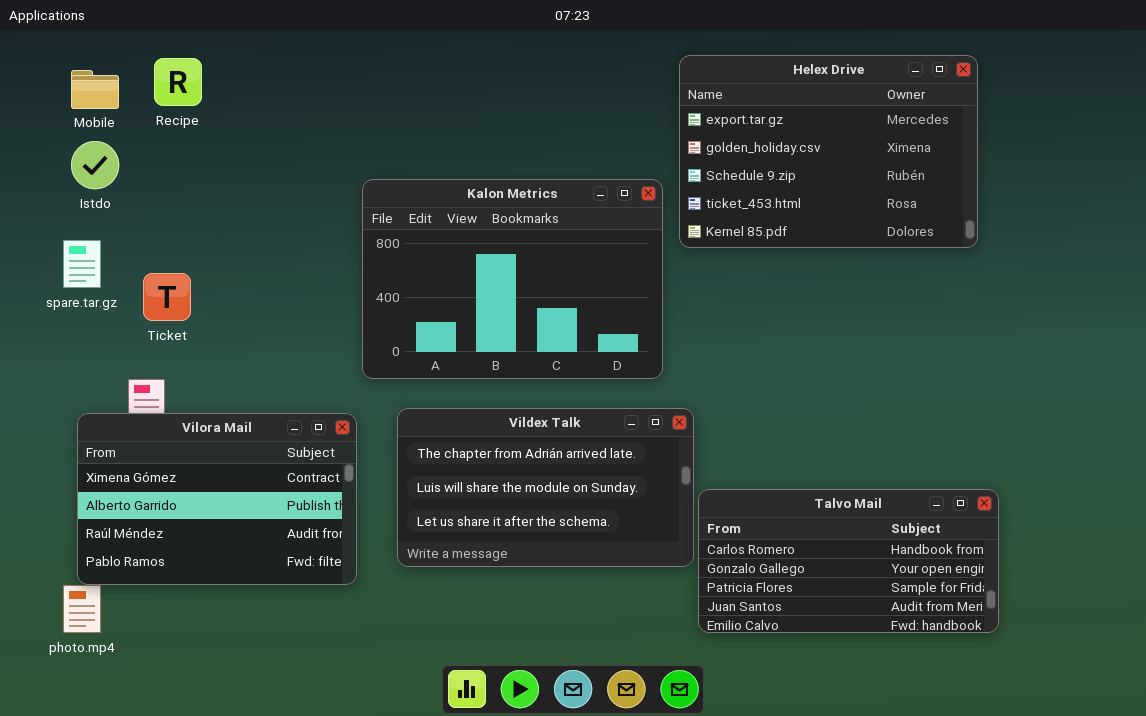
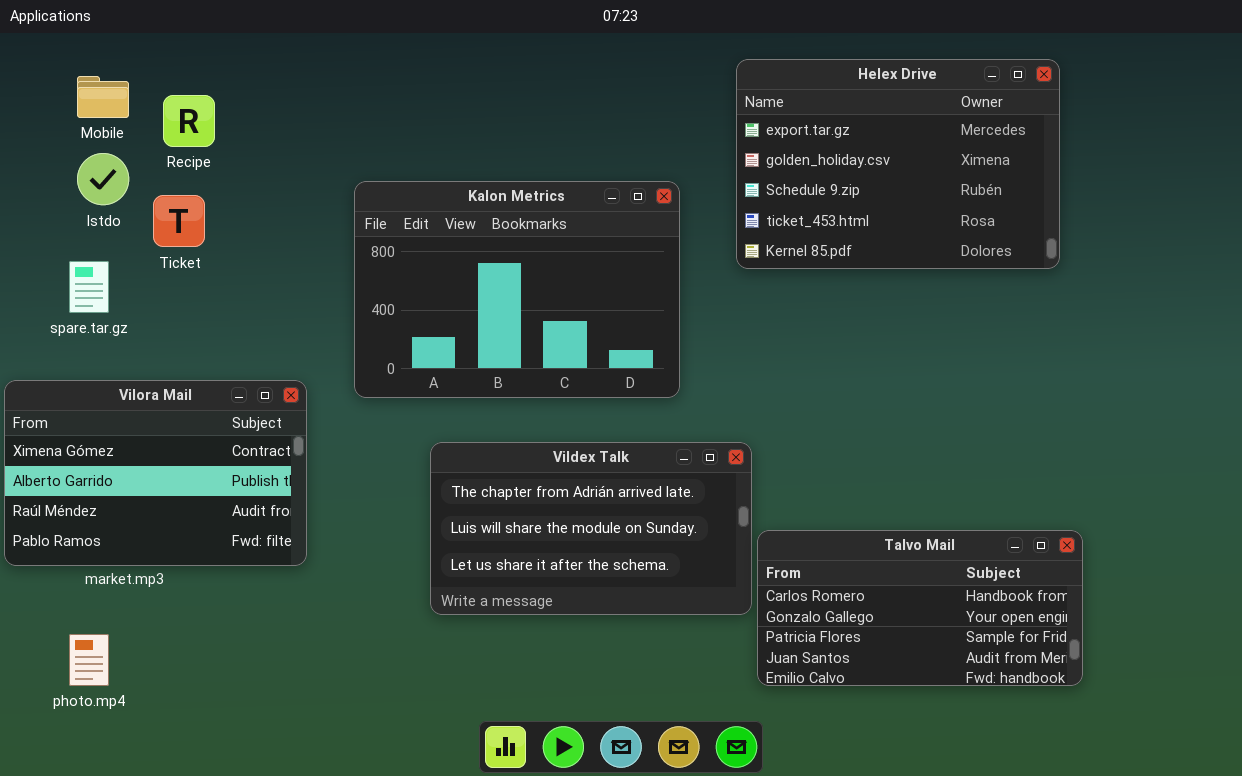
Recipe: [154,58,202,106] -> [163,95,215,147], moved
Kalon Metrics: [362,179,663,379] -> [354,181,680,398], moved
Ticket: [143,273,191,321] -> [153,195,205,247], moved
Vilora Mail: [77,413,357,585] -> [4,380,307,566], moved

